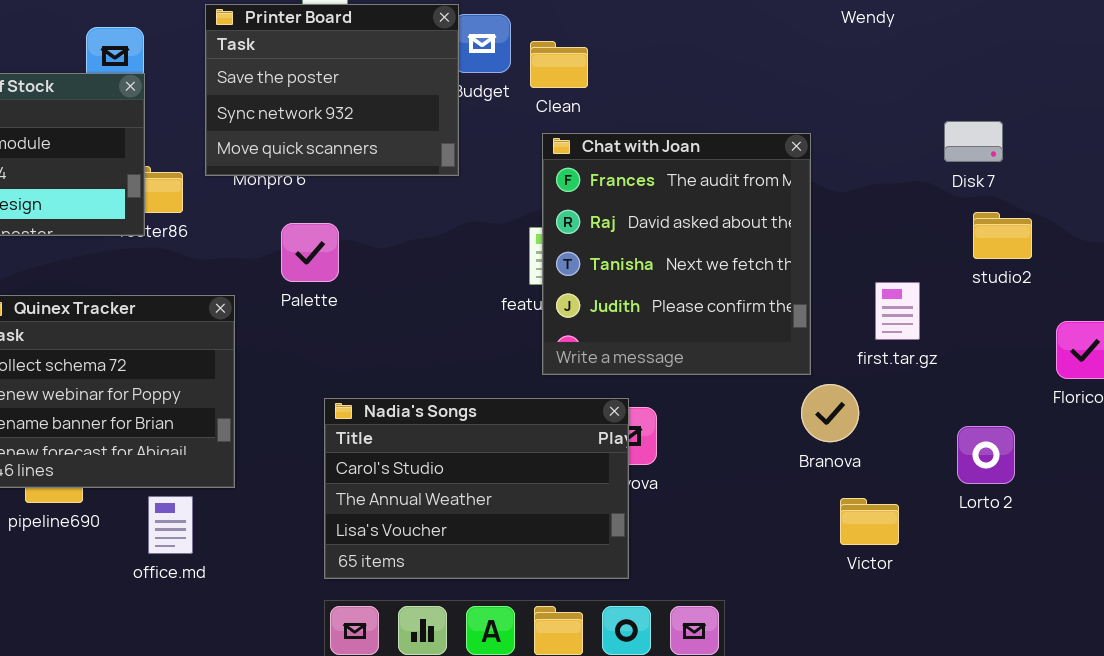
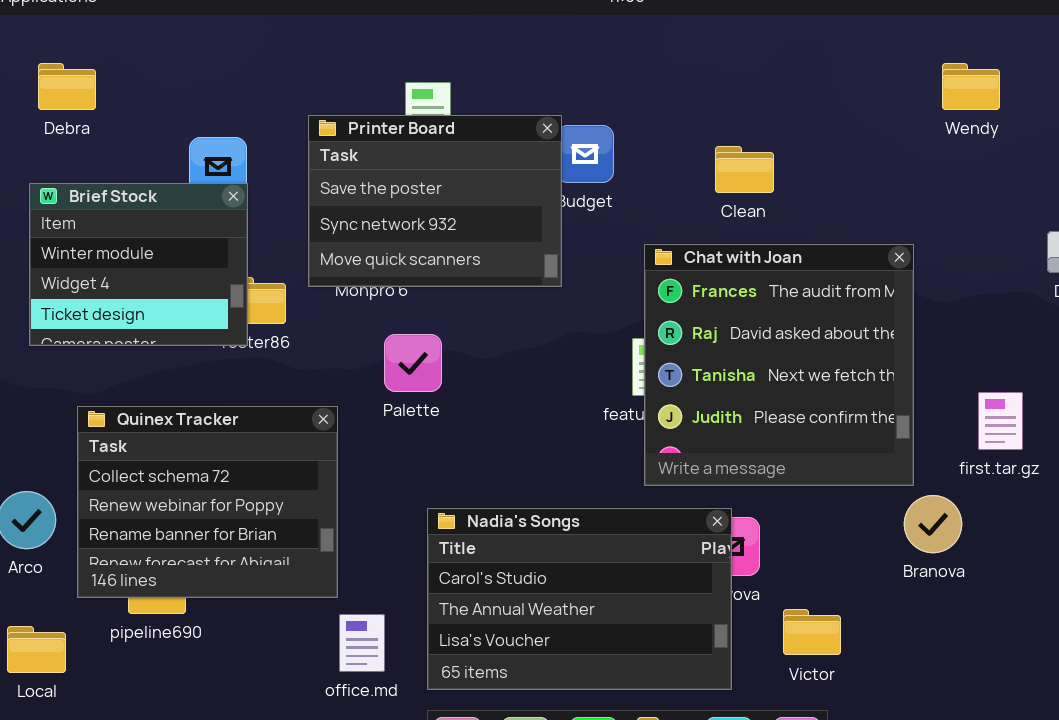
Clean: [530,41,588,88] -> [715,146,774,193], moved
office.md: [148,496,193,554] -> [339,614,385,672], moved
Victor: [840,498,899,545] -> [783,609,841,655], moved

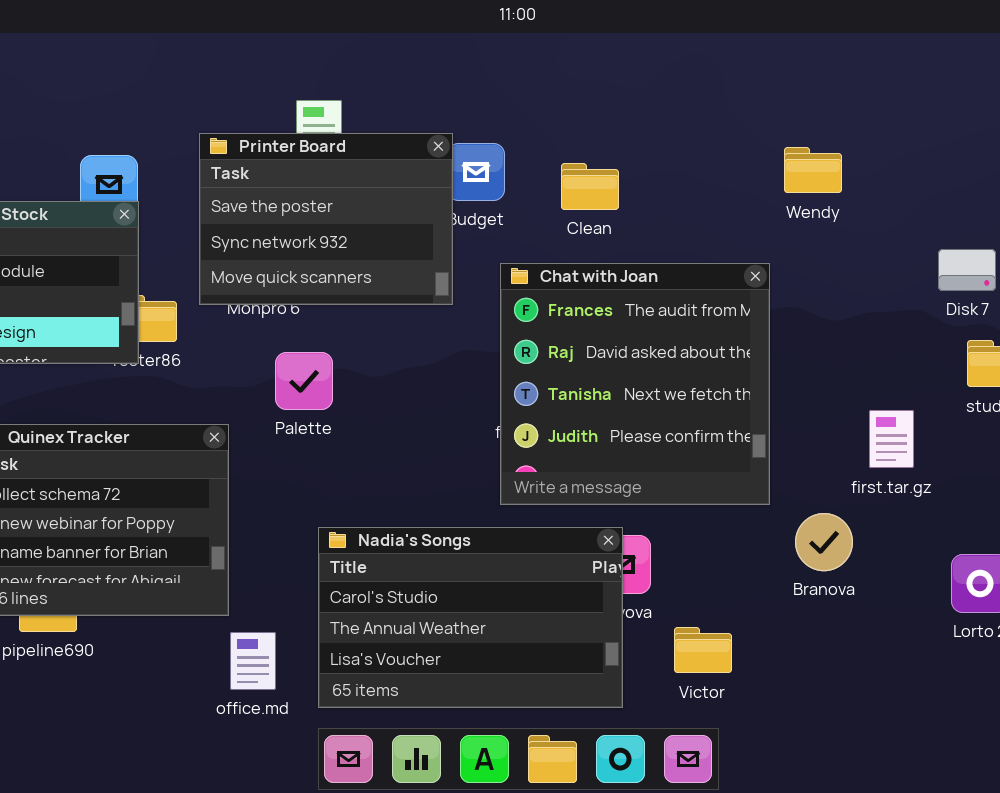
Wendy: [942,63,1000,110] -> [784,147,842,193], moved
Clean: [715,146,774,193] -> [561,163,619,210], moved
Chat with Joan: [644,244,914,486] -> [500,263,770,505], moved

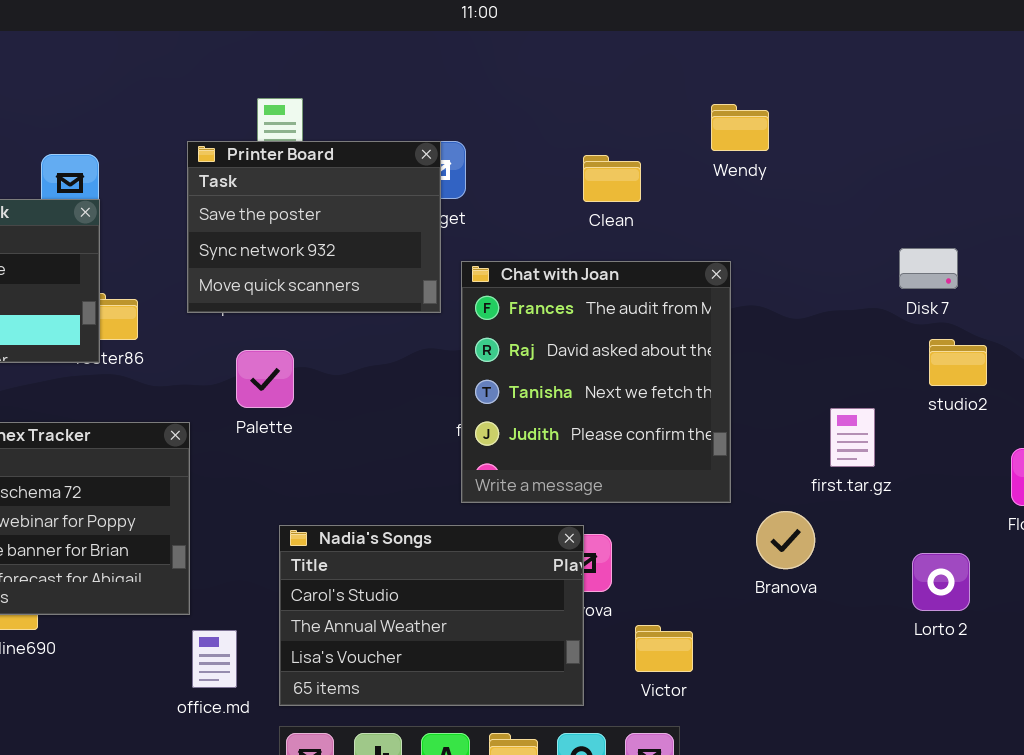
Printer Board: [199,133,453,305] -> [187,141,441,313], moved
Wendy: [784,147,842,193] -> [711,104,769,151], moved
Clean: [561,163,619,210] -> [583,155,641,202], moved

